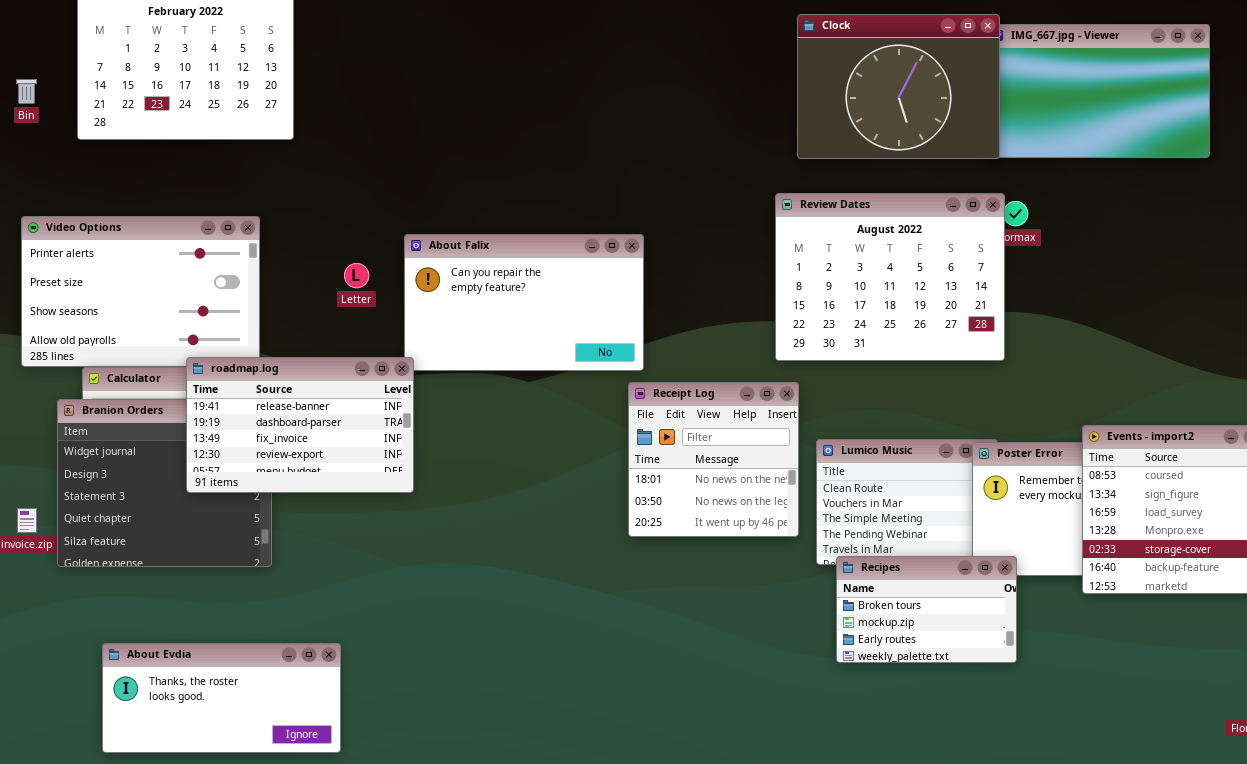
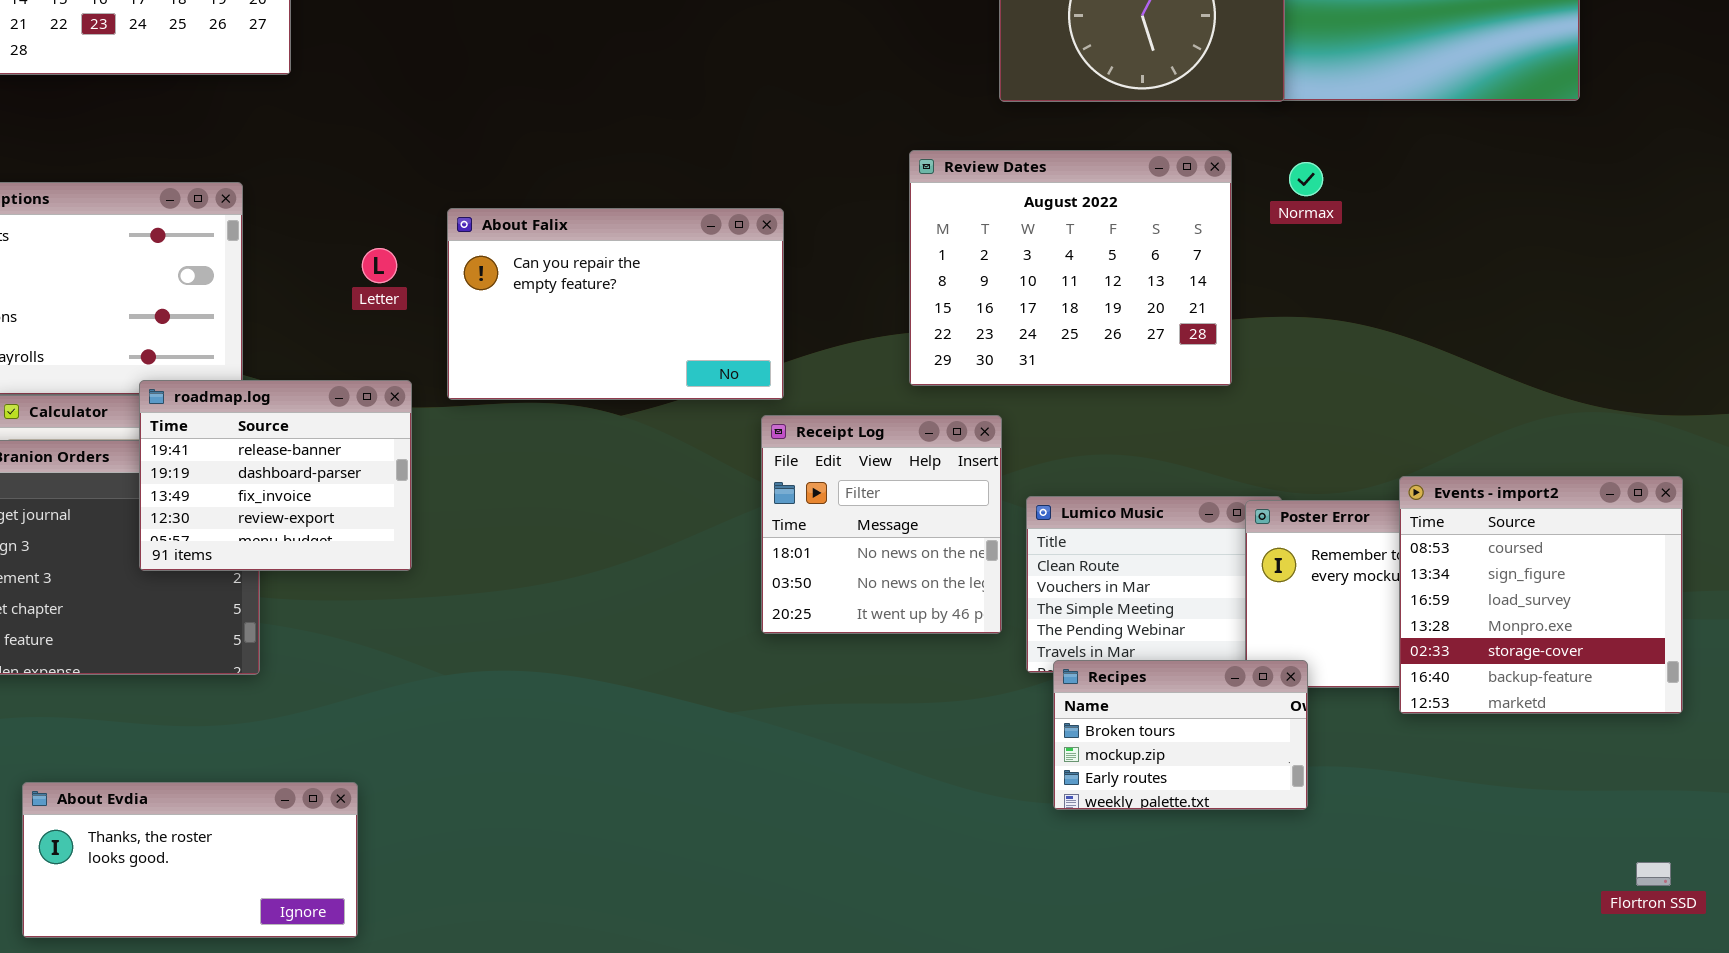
Review Dates: [775,193,1005,361] -> [909,150,1232,386], moved
roadmap.log: [186,357,414,493] -> [139,380,412,571], resized

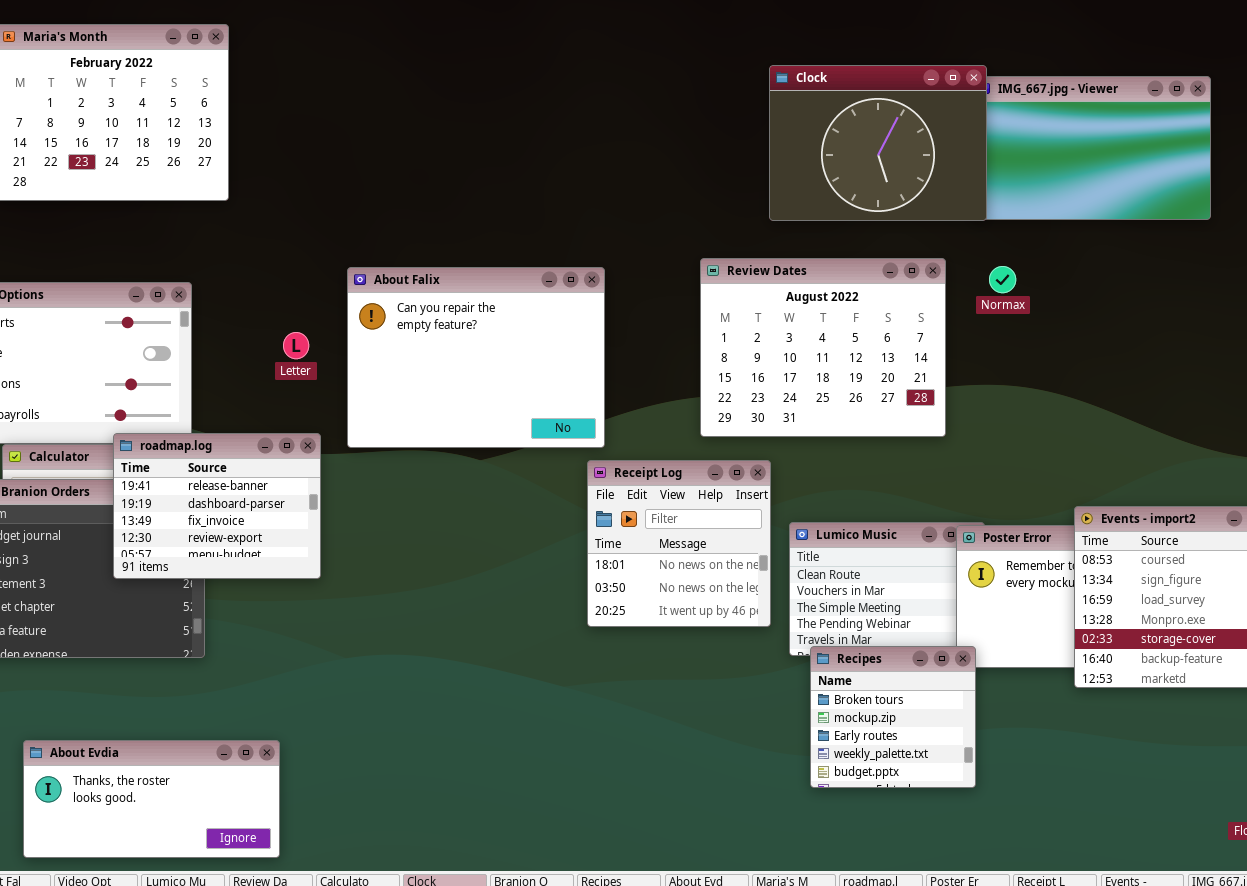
About Falix: [447,208,784,400] -> [347,267,605,448], resized
Recipes: [1053,660,1308,810] -> [810,646,976,788], resized

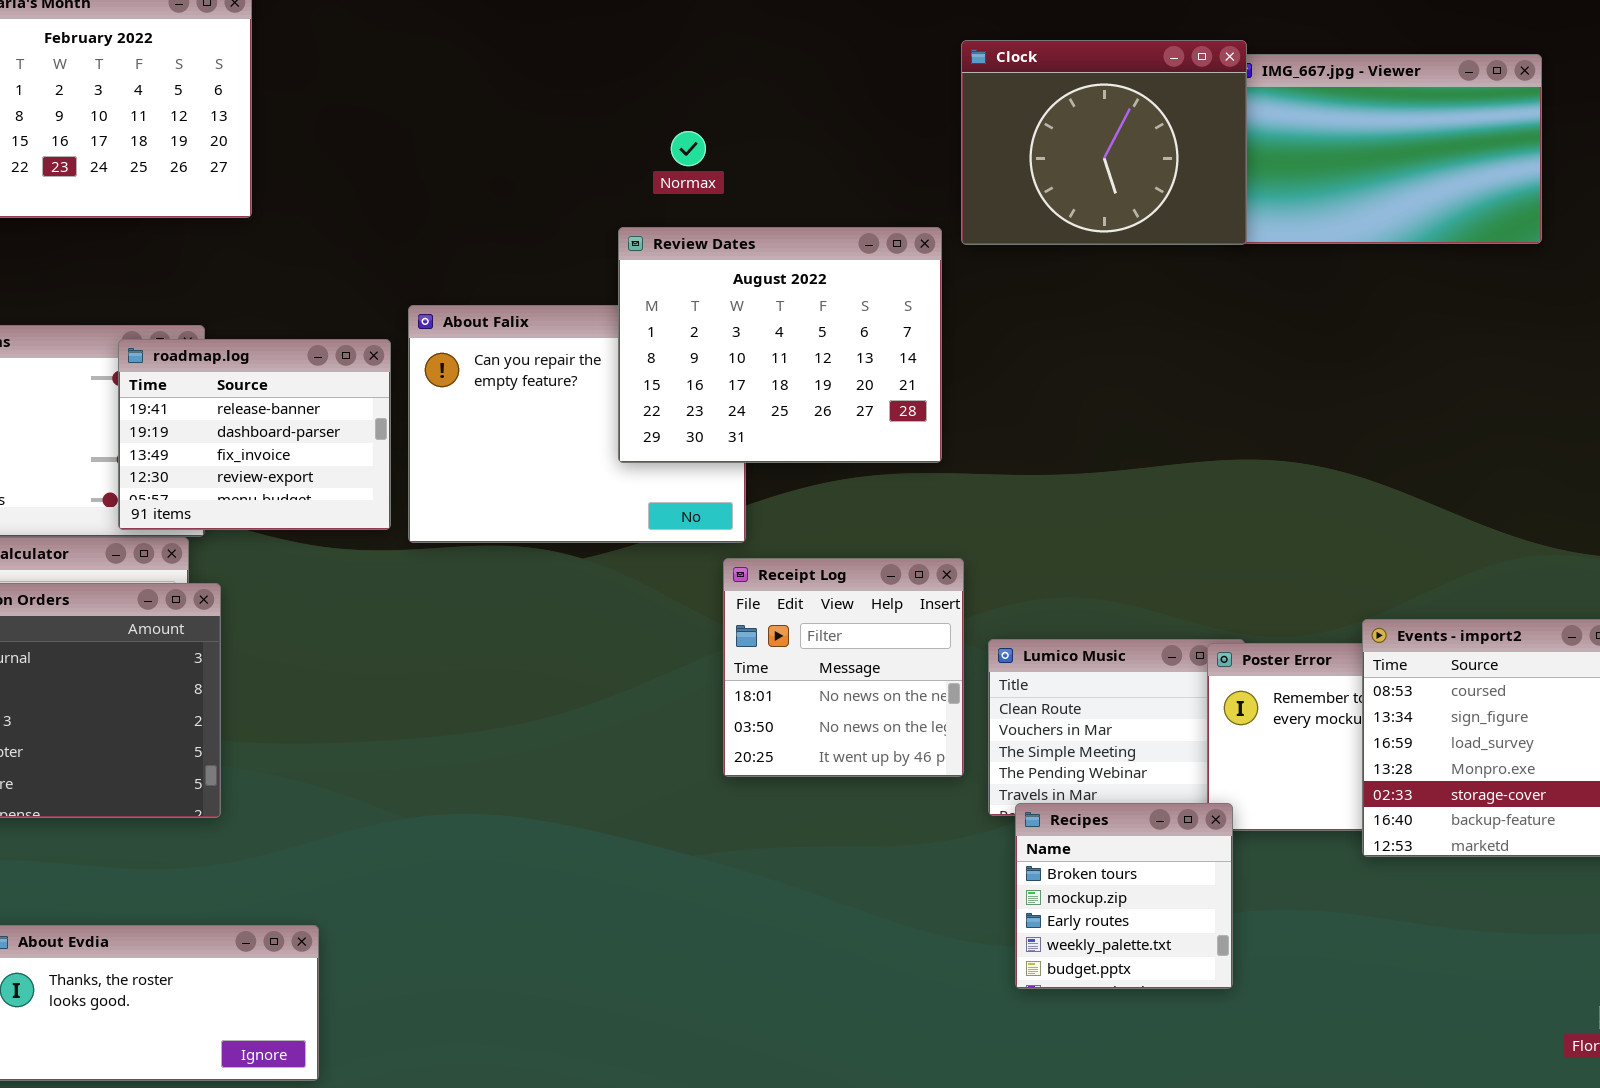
Review Dates: [700,258,946,437] -> [618,227,942,463], moved
Normax: [989,266,1016,293] -> [671,131,706,166], moved
roadmap.log: [113,433,321,579] -> [118,339,391,530], moved

